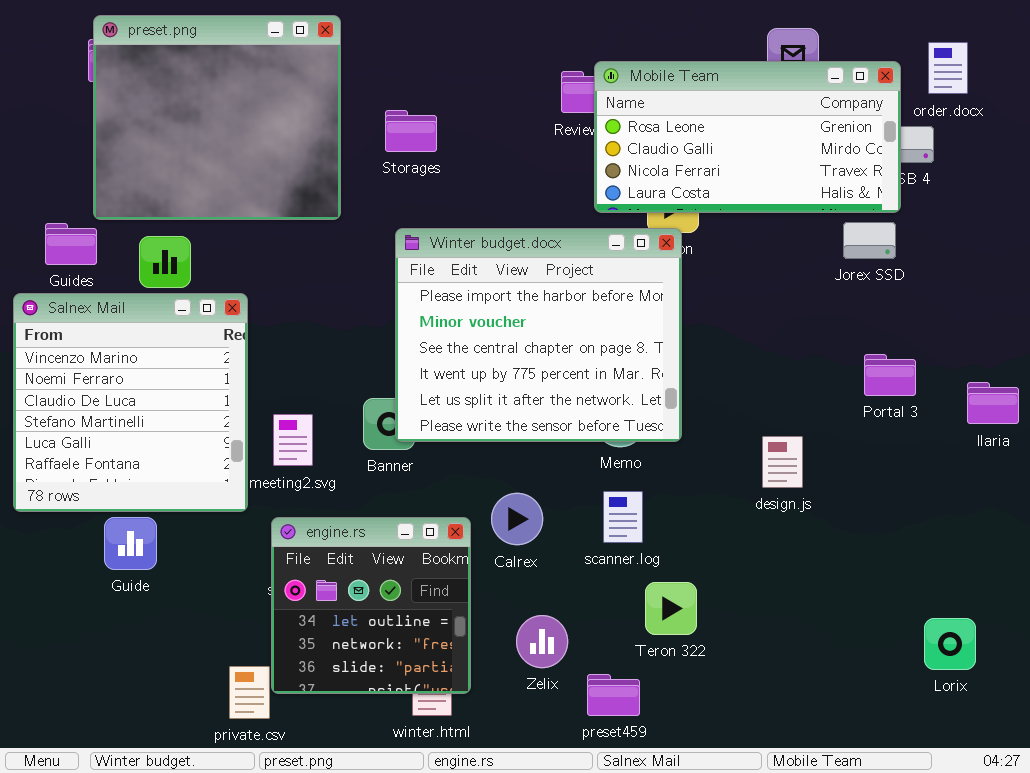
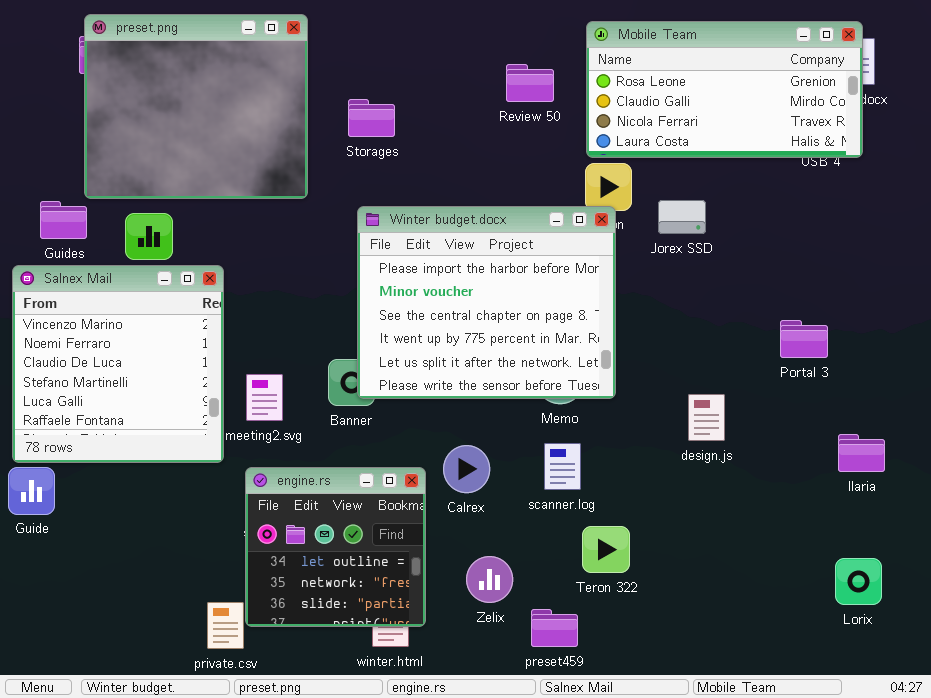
Mobile Team: [594,61,901,213] -> [586,21,863,158], moved
Jorex SSD: [843,222,896,259] -> [658,200,706,234], moved
Ilaria: [967,382,1019,424] -> [838,434,885,472], moved
Guide: [104,517,157,570] -> [8,467,55,515], moved

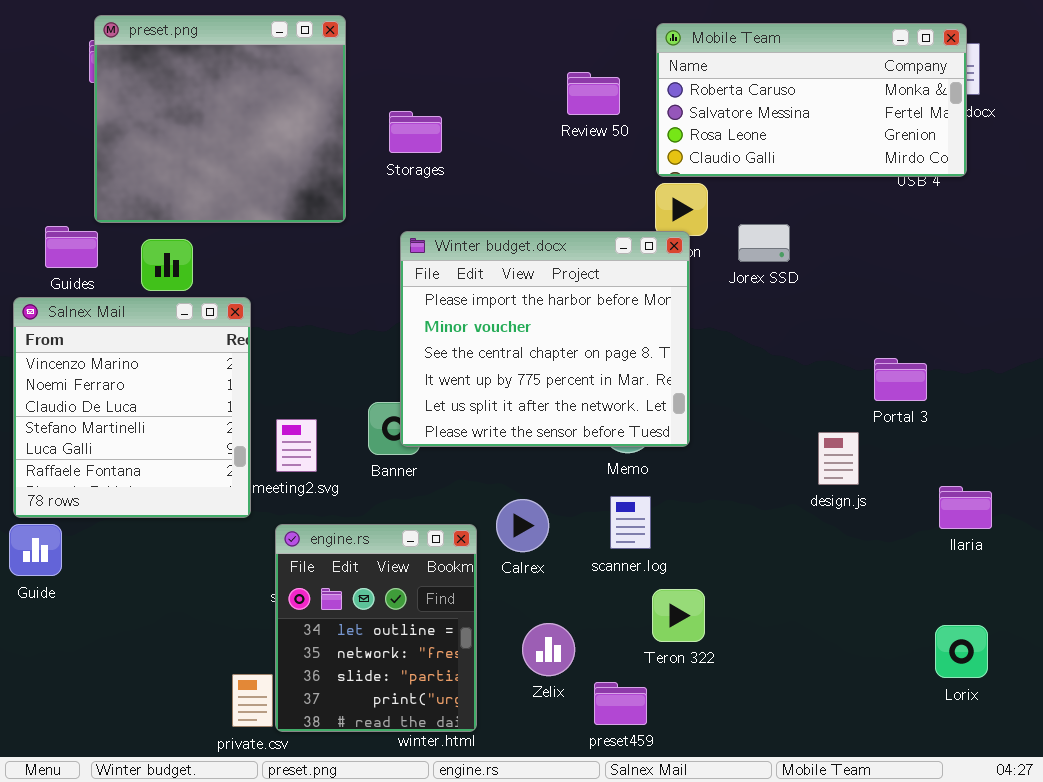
Mobile Team: [586,21,863,158] -> [656,23,967,177], scrolled up 2 rows
design.js: [688,394,725,441] -> [818,432,859,485], moved
engine.rs: [245,467,426,627] -> [275,524,477,732], resized

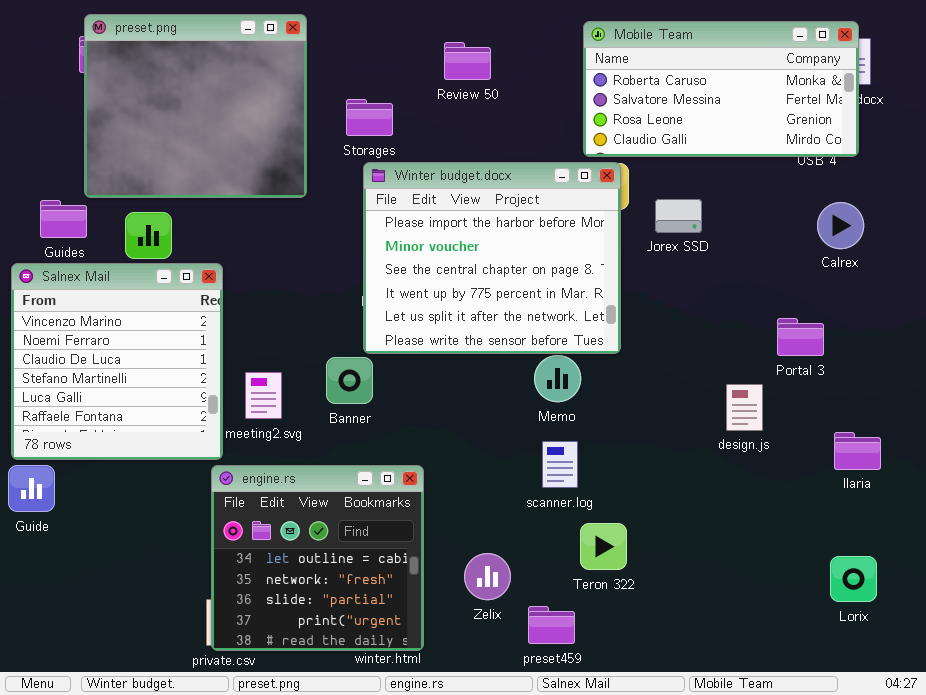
Review 50: [567,72,620,115] -> [444,42,491,80], moved
Winter budget.docx: [400,231,690,447] -> [363,162,621,354], moved
Calrex: [496,499,549,552] -> [817,202,864,249], moved
engine.rs: [275,524,477,732] -> [211,465,424,651], resized

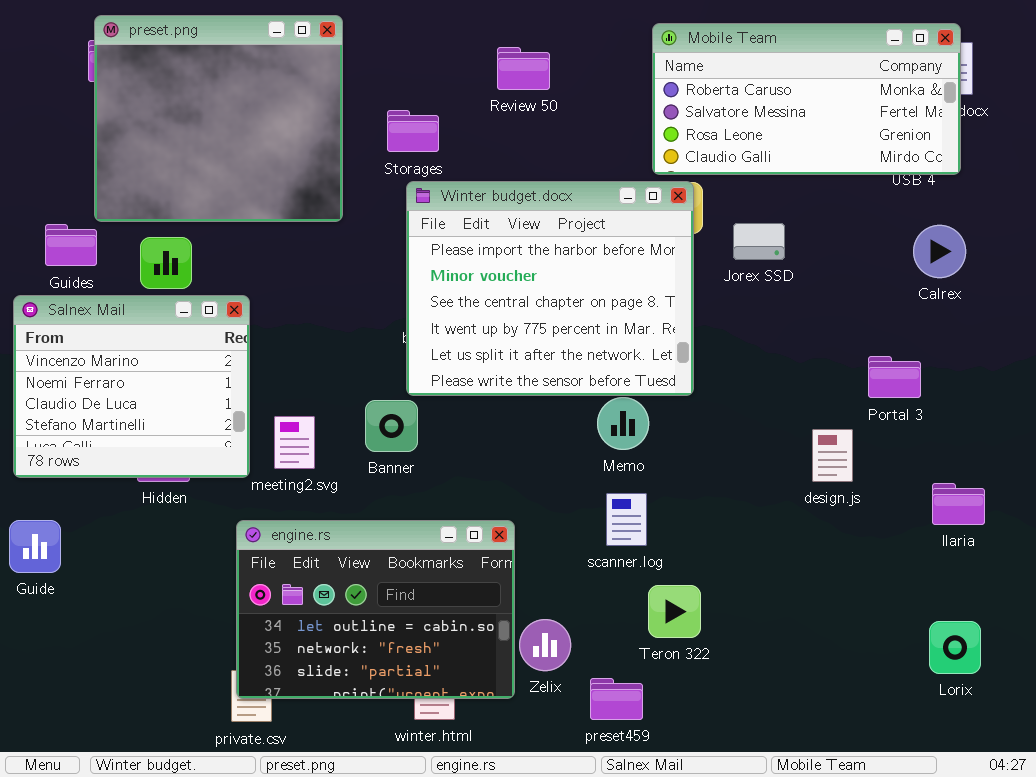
Salnex Mail: [11,263,223,460] -> [13,295,250,478], resized
engine.rs: [211,465,424,651] -> [236,520,515,699], resized

